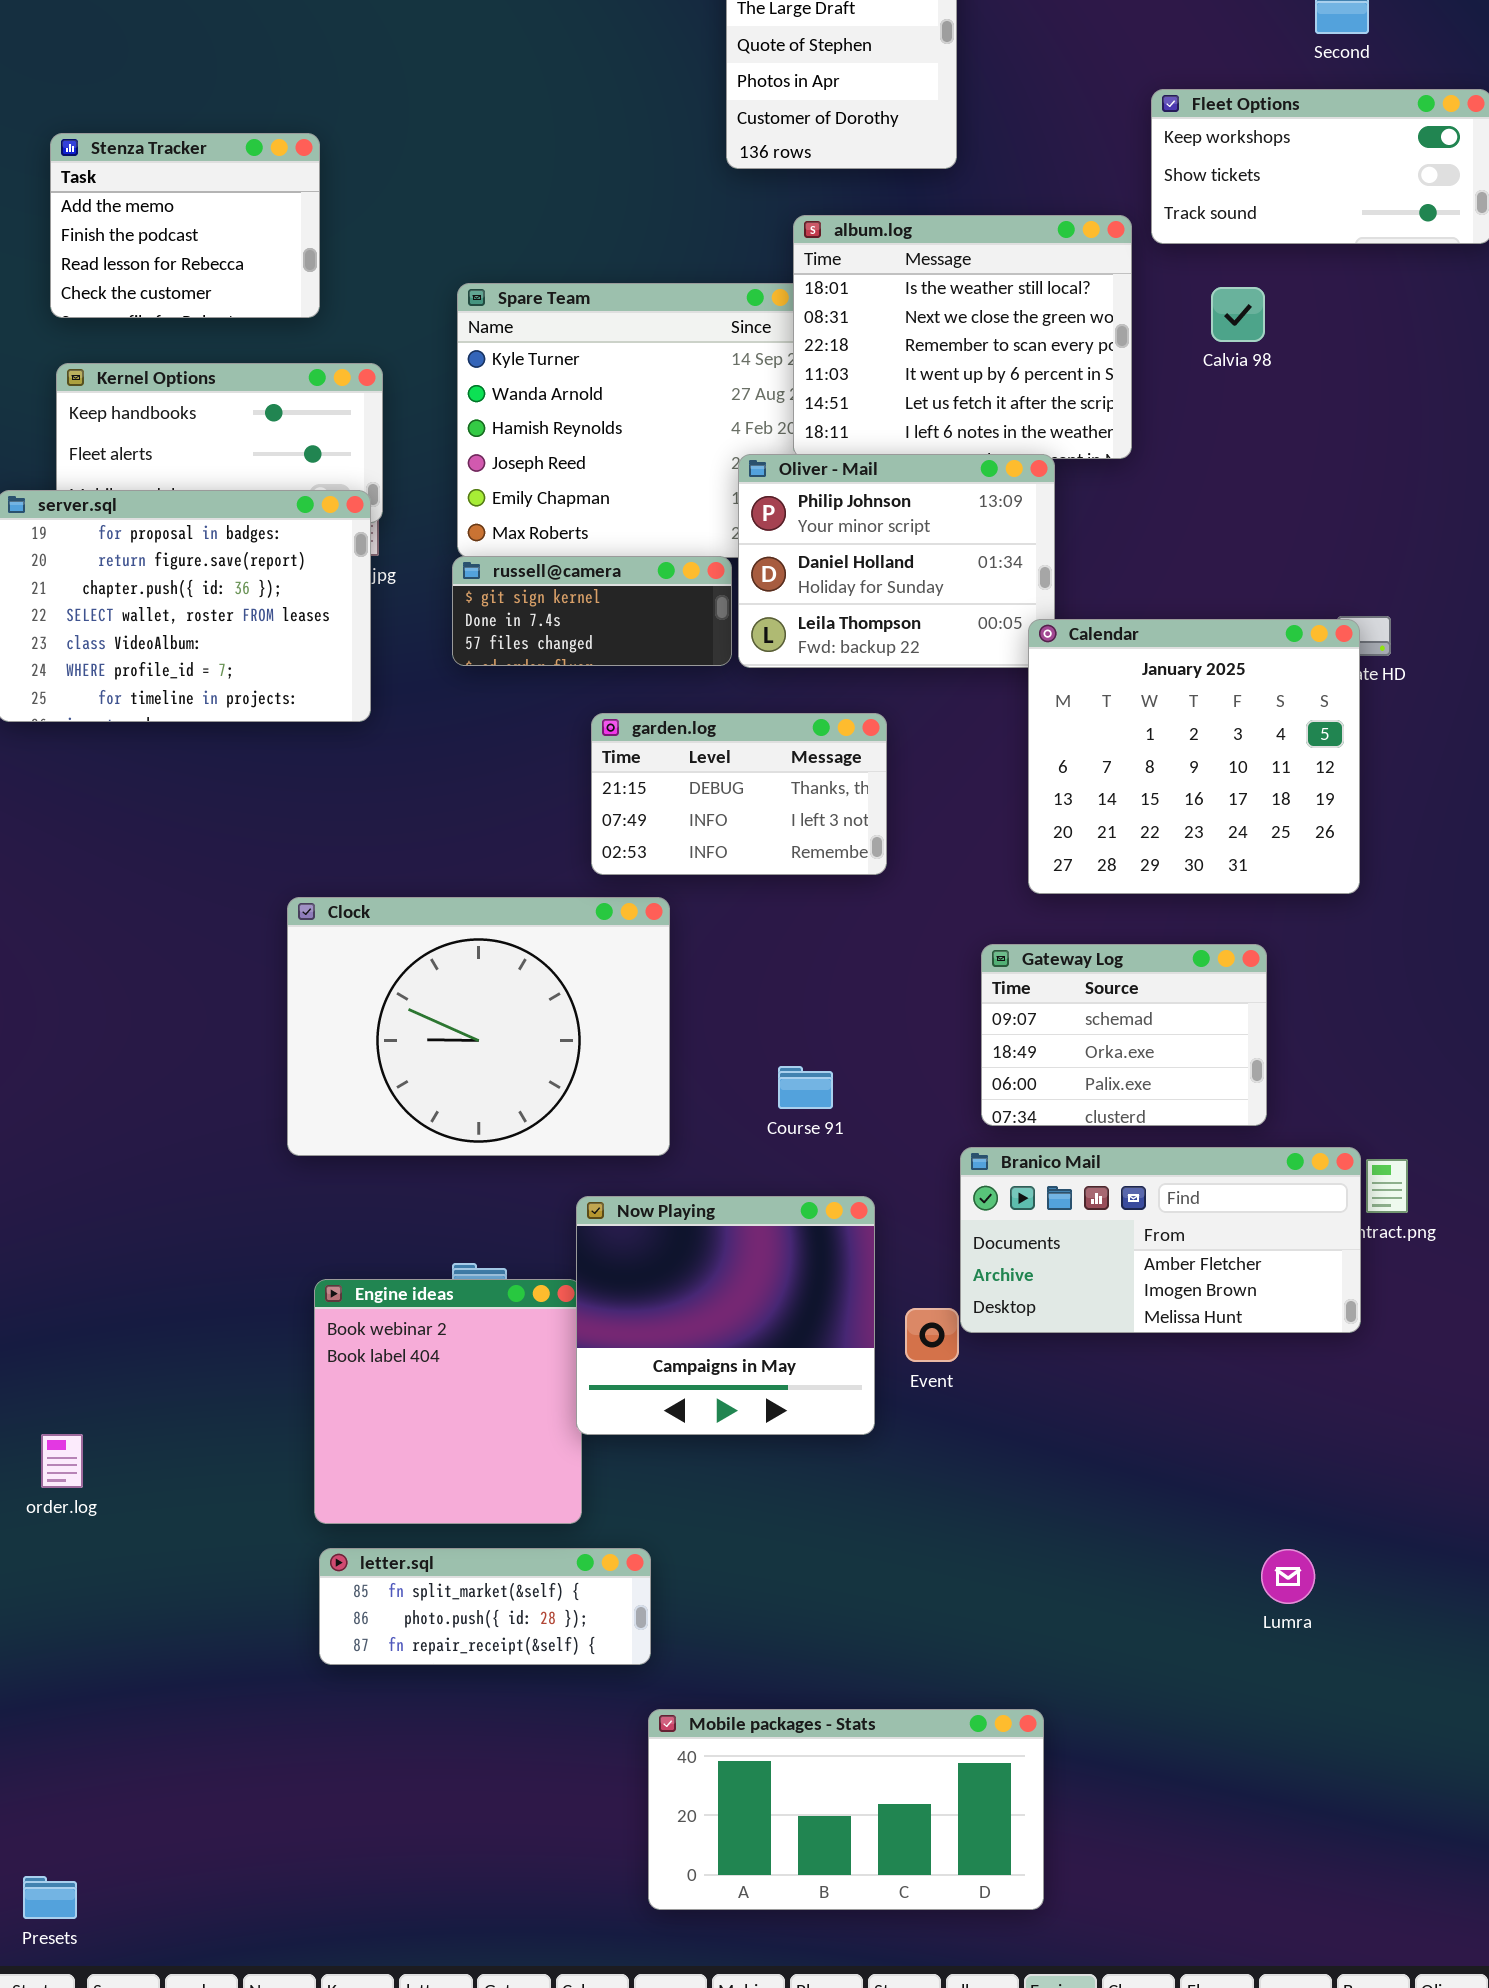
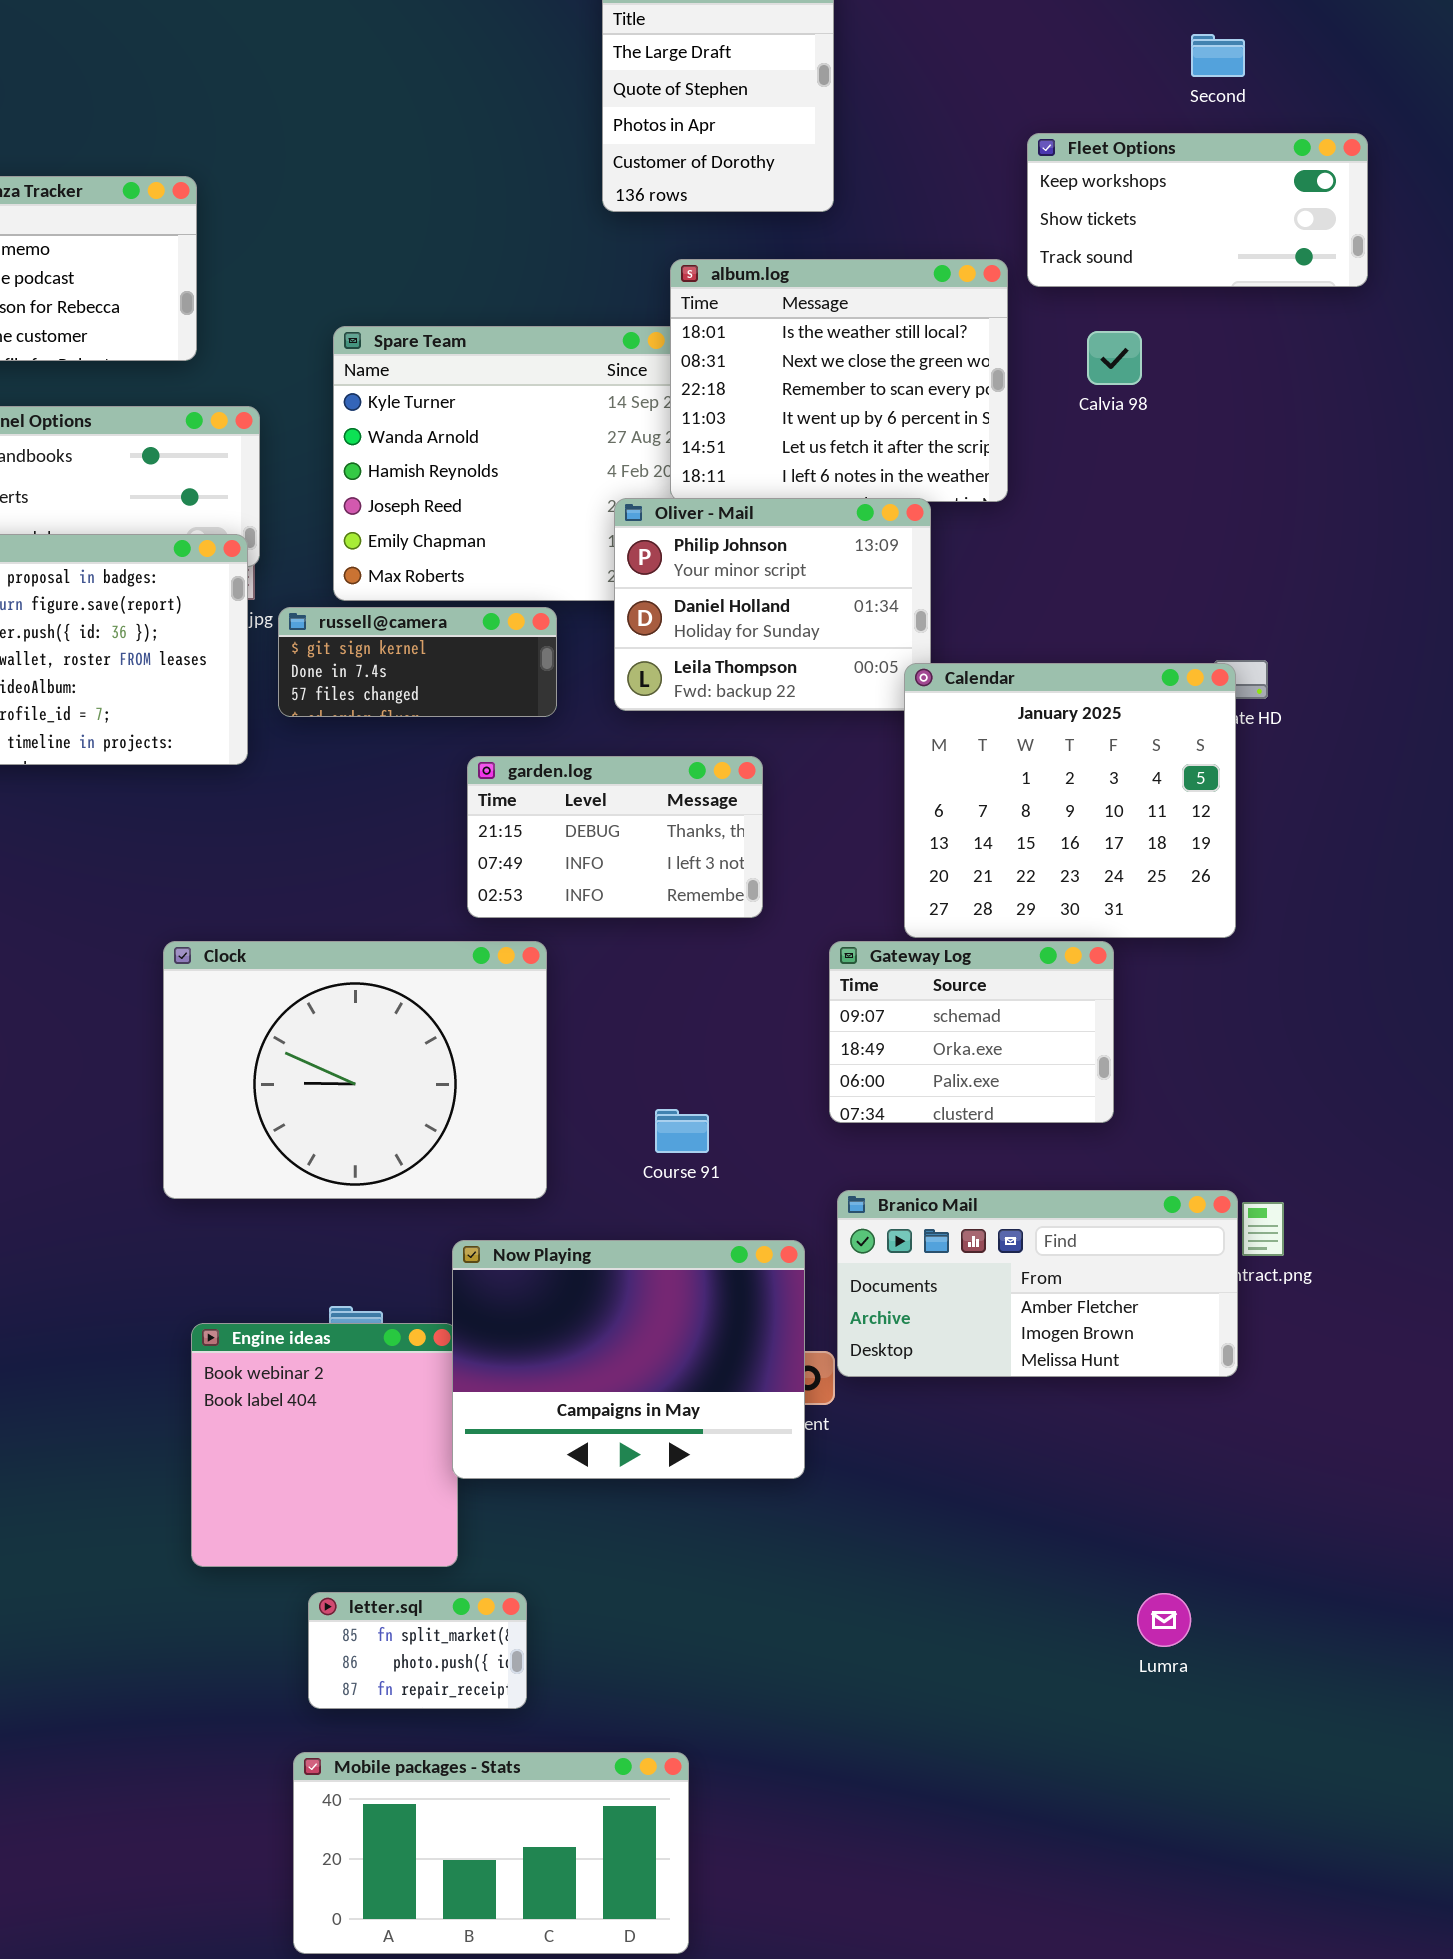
russell@camera: [452,556,732,666] -> [278,607,557,717], moved
Gateway Log: [981,944,1267,1126] -> [829,941,1114,1123], moved
Now Playing: [576,1196,875,1435] -> [452,1240,805,1479], resized
letter.sql: [319,1548,651,1665] -> [308,1592,527,1709], resized
Mobile packages - Stats: [648,1709,1044,1910] -> [293,1752,689,1954], moved

